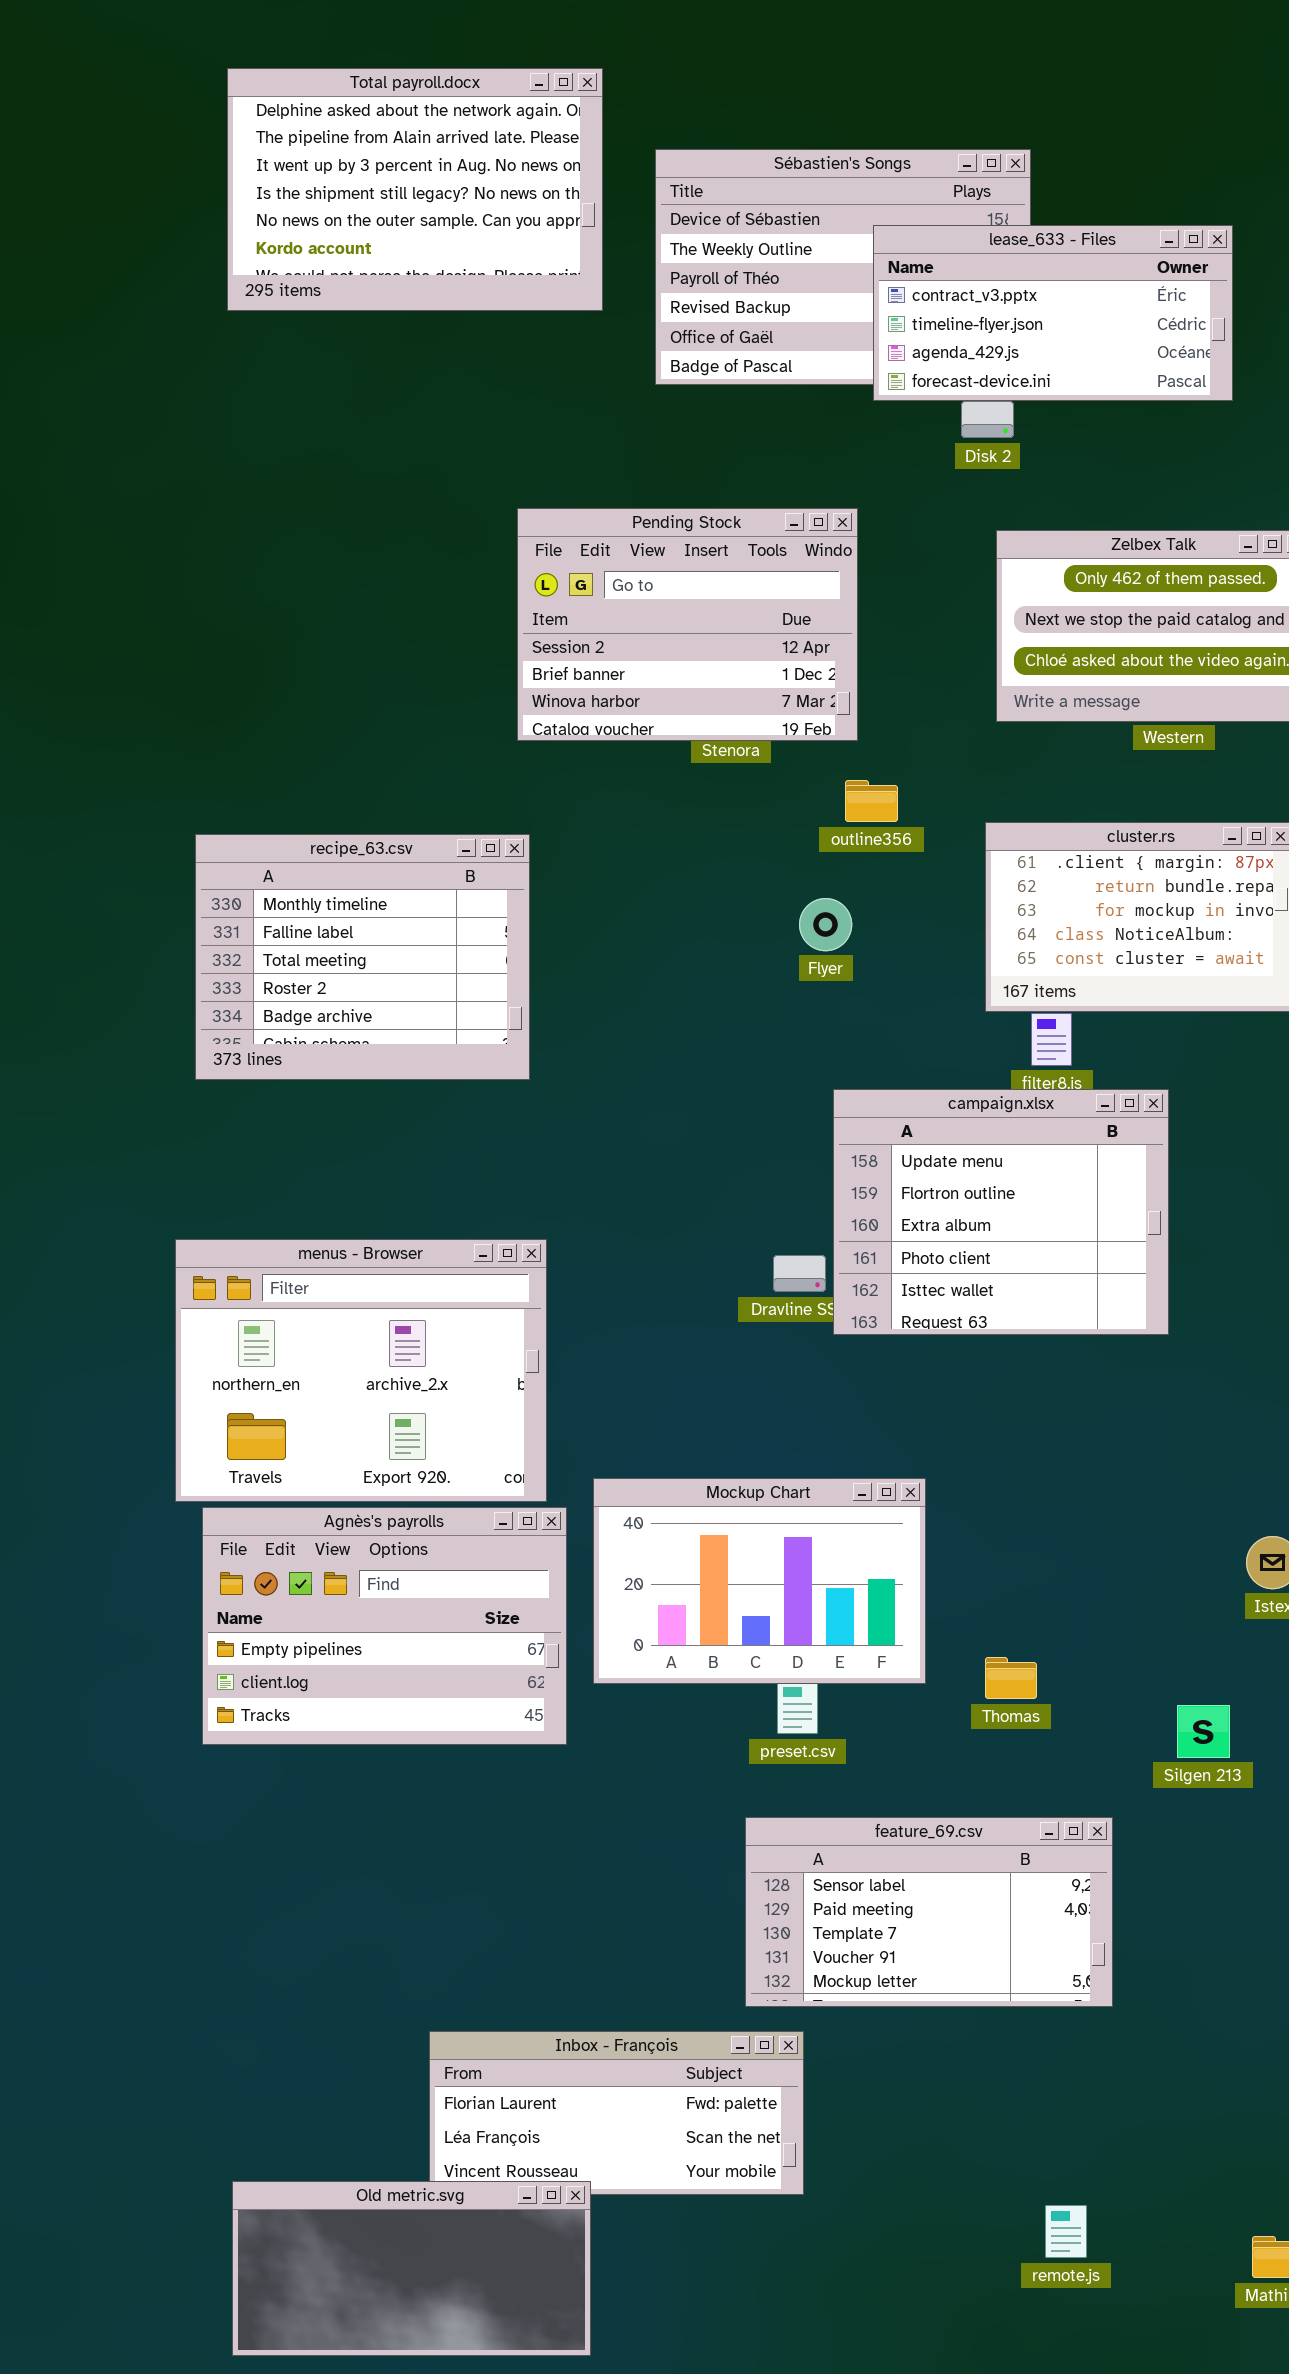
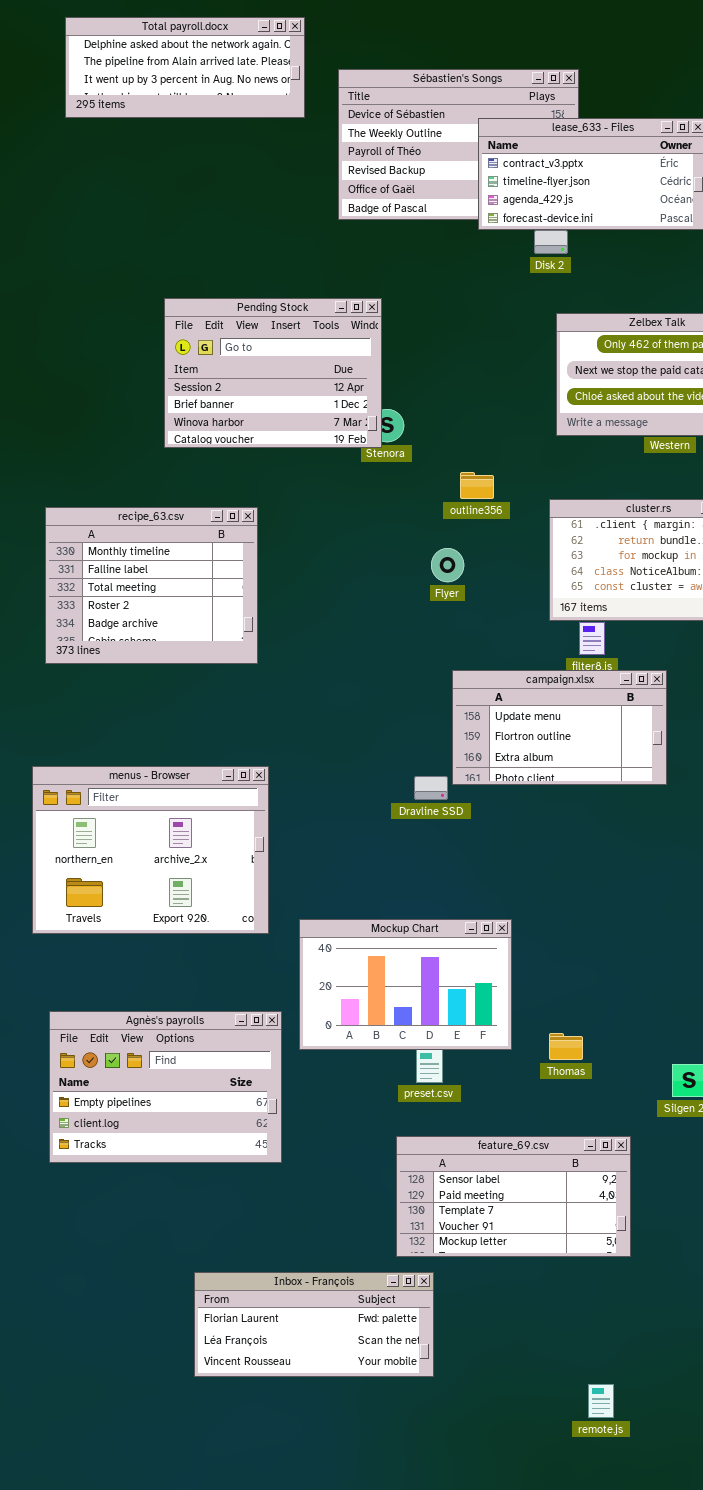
Total payroll.docx: [227,68,603,311] -> [65,17,305,118], resized
Pending Stock: [517,508,858,741] -> [164,298,382,448], moved
campaign.xlsx: [833,1089,1169,1335] -> [452,670,667,785], resized
Agnès's payrolls: [202,1507,567,1745] -> [49,1011,282,1163], moved
Old metric.svg: [232,2181,591,2356] -> none, closed

